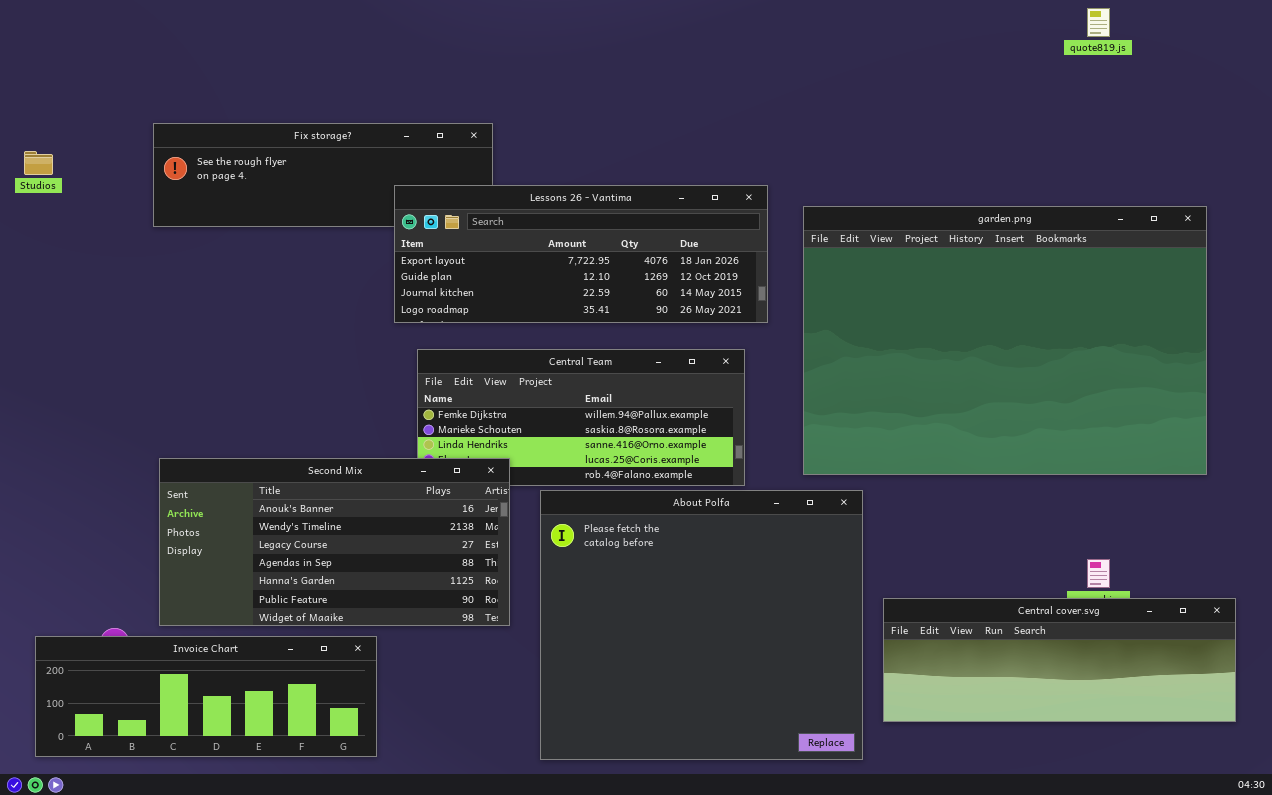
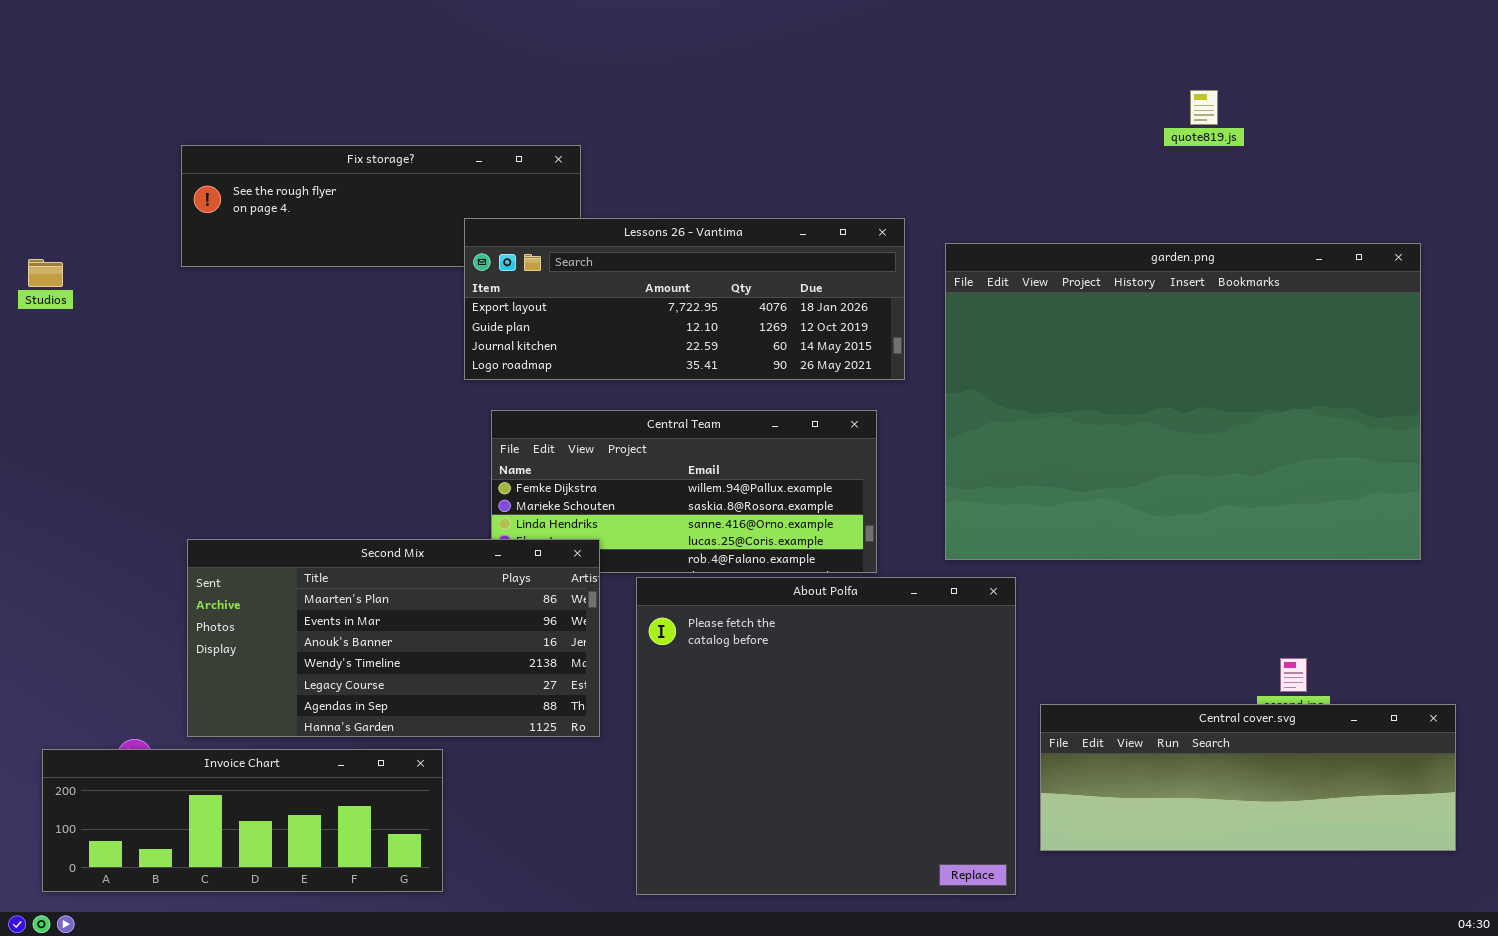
quote819.js: [1087,8,1110,37] -> [1190,90,1218,125], moved
Studios: [24,151,53,175] -> [28,259,63,287], moved
Second Mix: [159,458,510,626] -> [187,539,600,737], scrolled up 2 rows

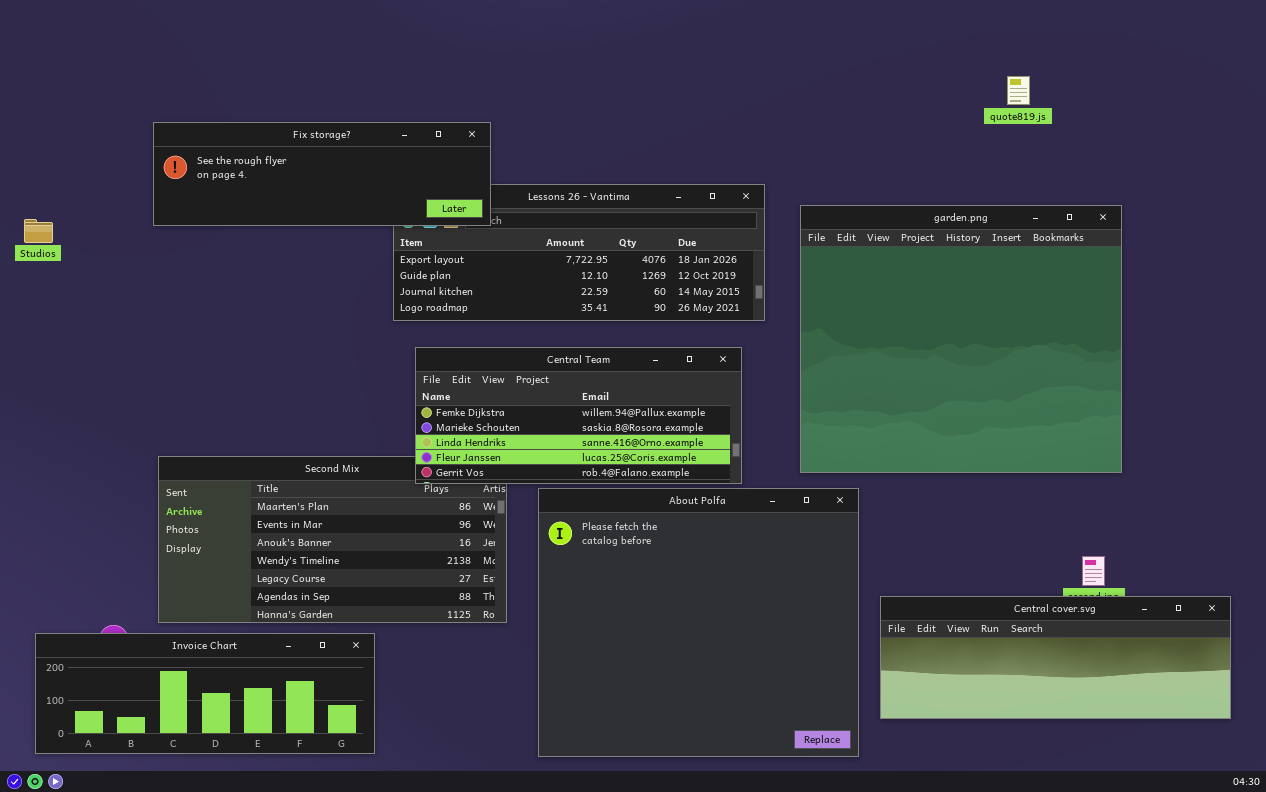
Fix storage?: [181,145,581,267] -> [153,122,491,226], raised
garden.png: [945,243,1421,560] -> [800,205,1122,473], resized
Central Team: [491,410,877,573] -> [415,347,742,484], raised

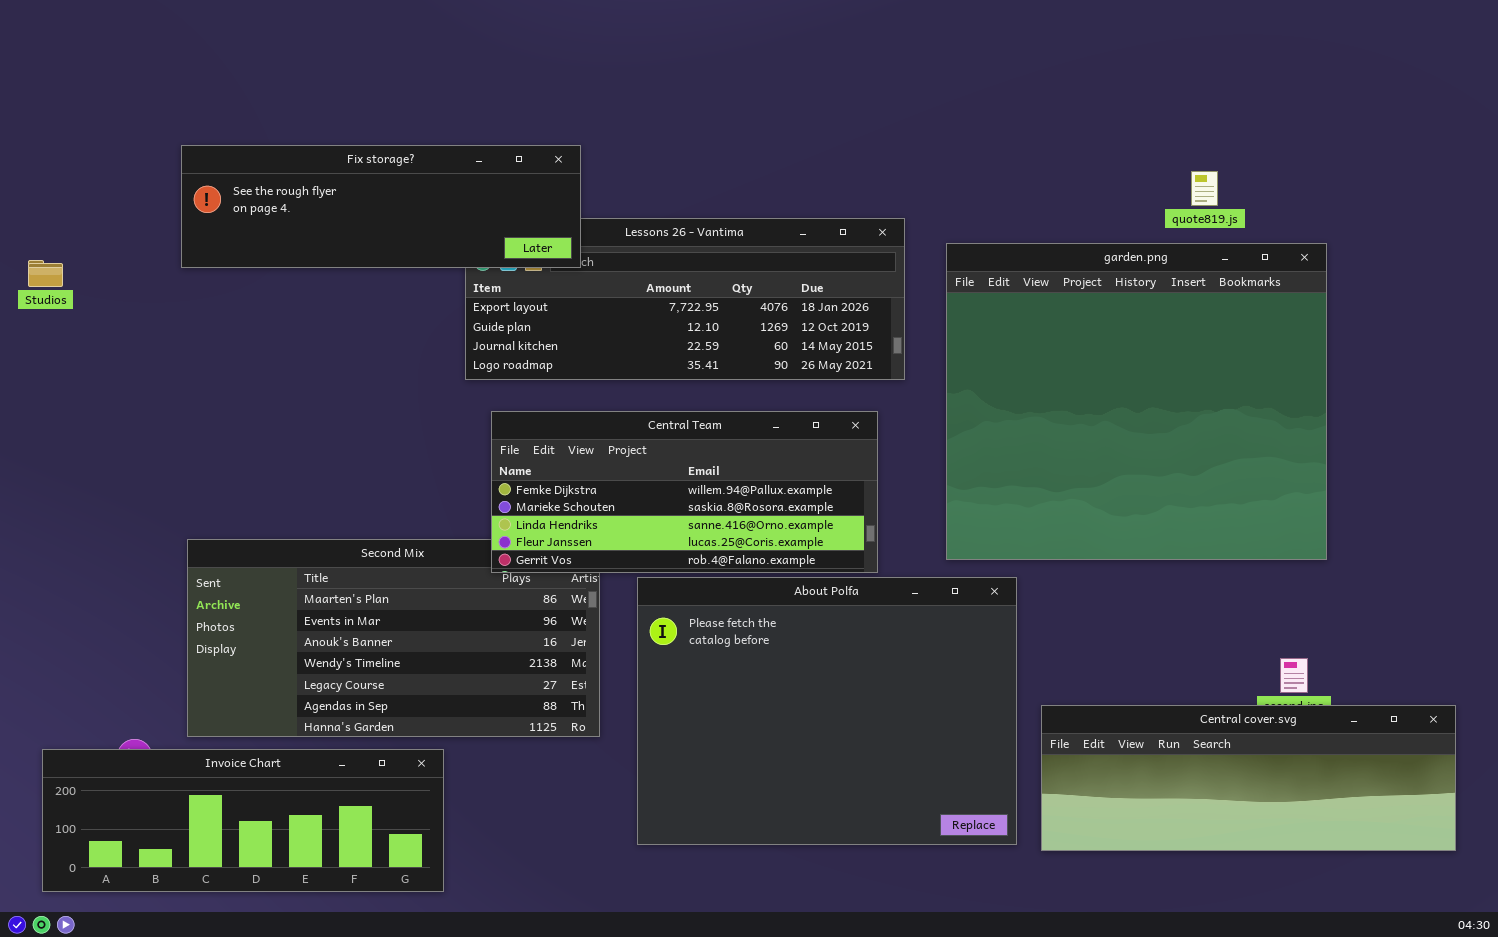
quote819.js: [1007,76,1030,105] -> [1191,171,1218,206], moved
About Polfa: [538,488,859,757] -> [637,577,1017,845], resized

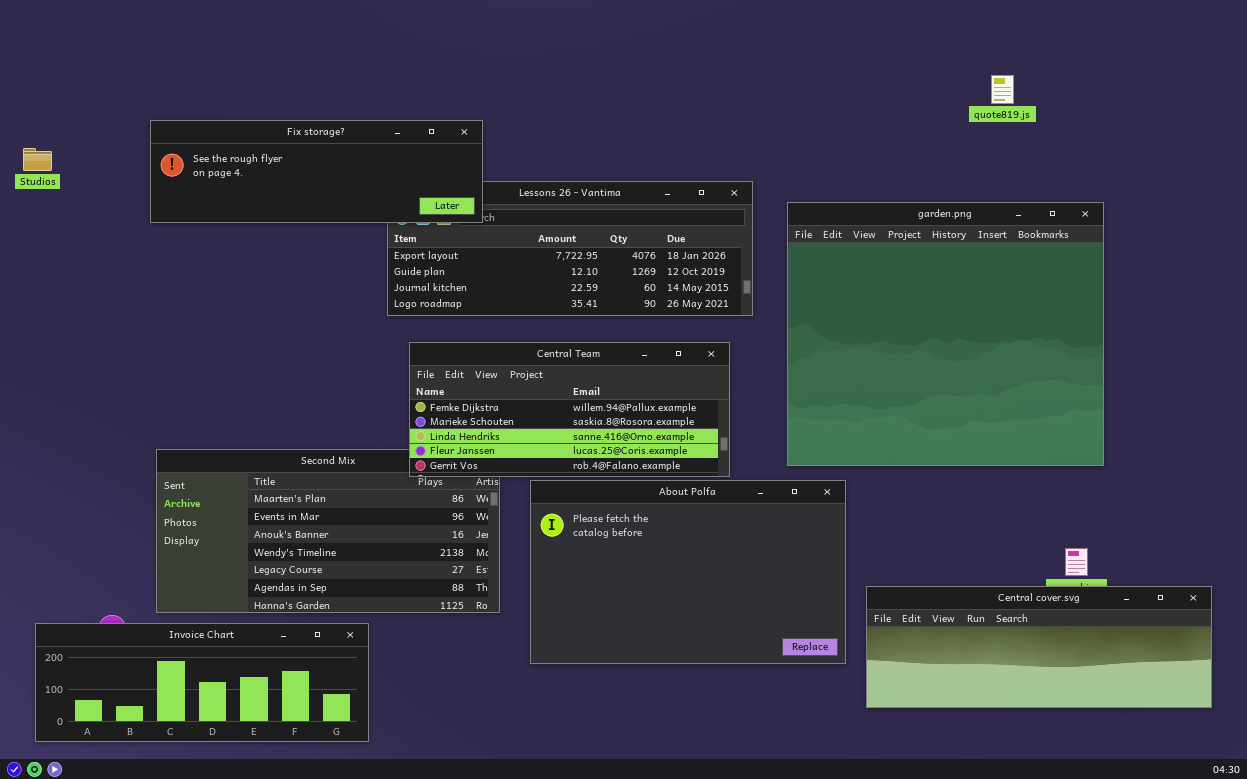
quote819.js: [1191,171,1218,206] -> [991,75,1014,104], moved
Studios: [28,260,63,287] -> [23,148,52,171], moved
About Polfa: [637,577,1017,845] -> [530,480,846,664], resized

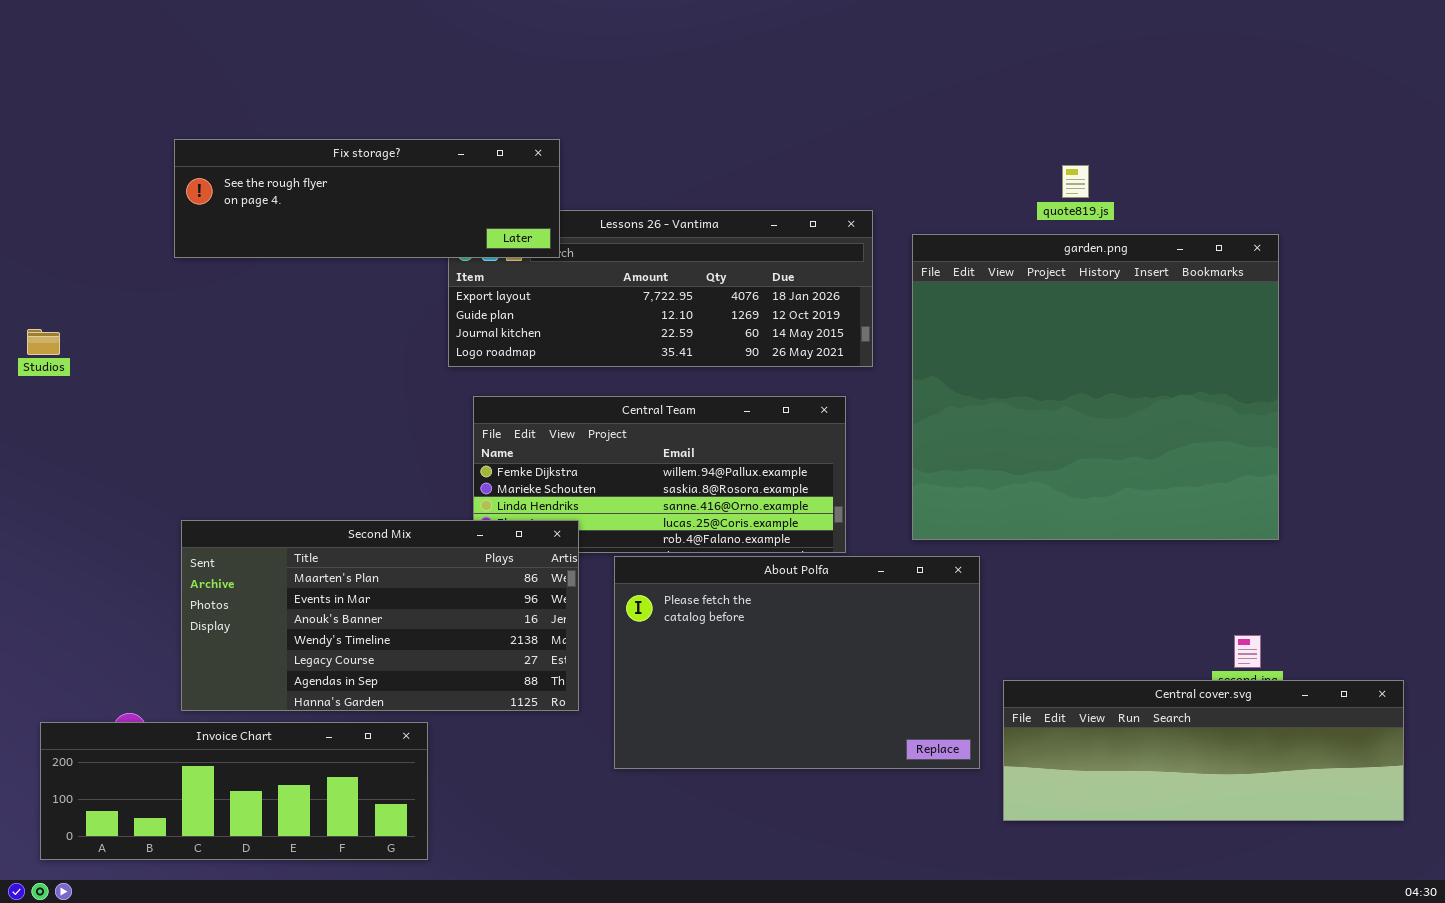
quote819.js: [991,75,1014,104] -> [1062,165,1089,198], moved
Studios: [23,148,52,171] -> [27,329,60,355], moved
Second Mix: [156,449,500,613] -> [181,520,579,711], raised

